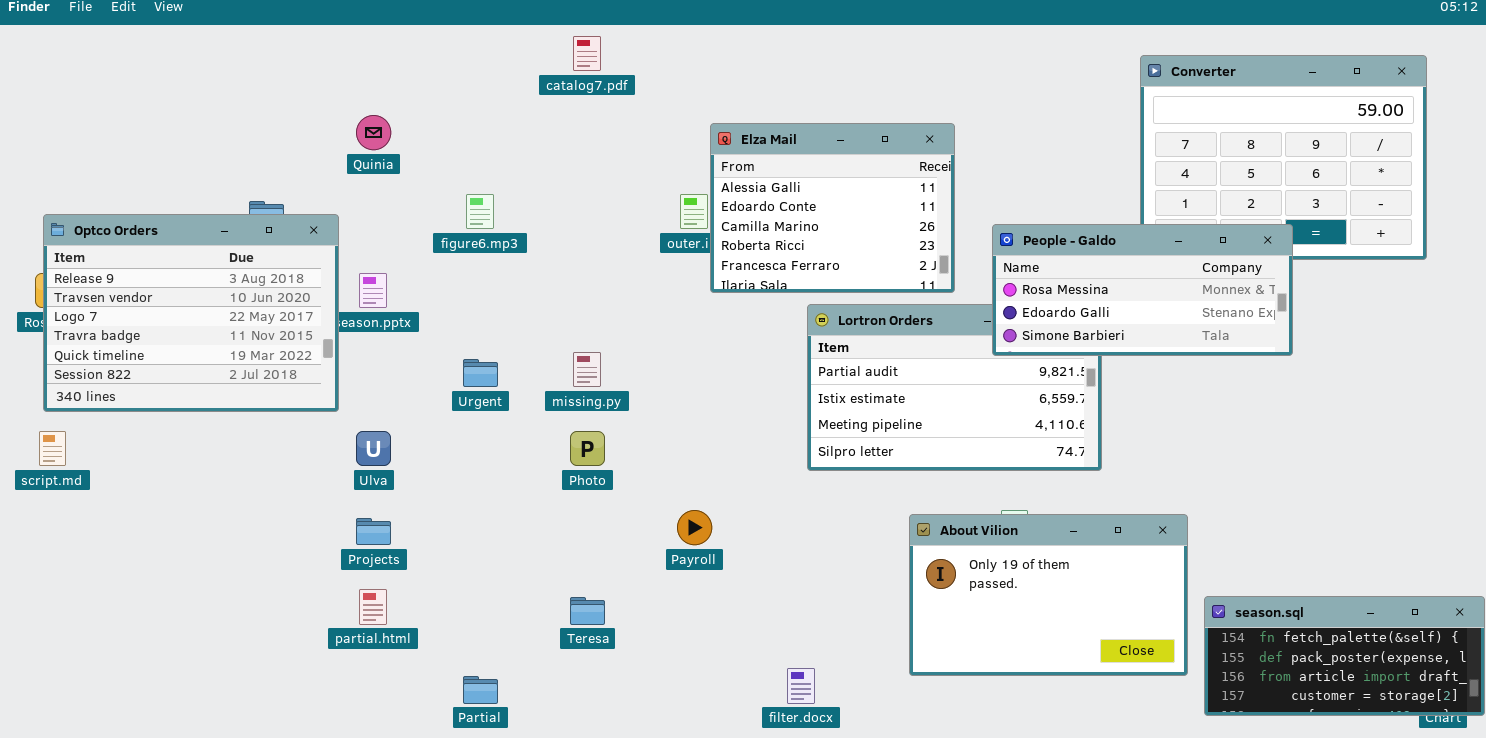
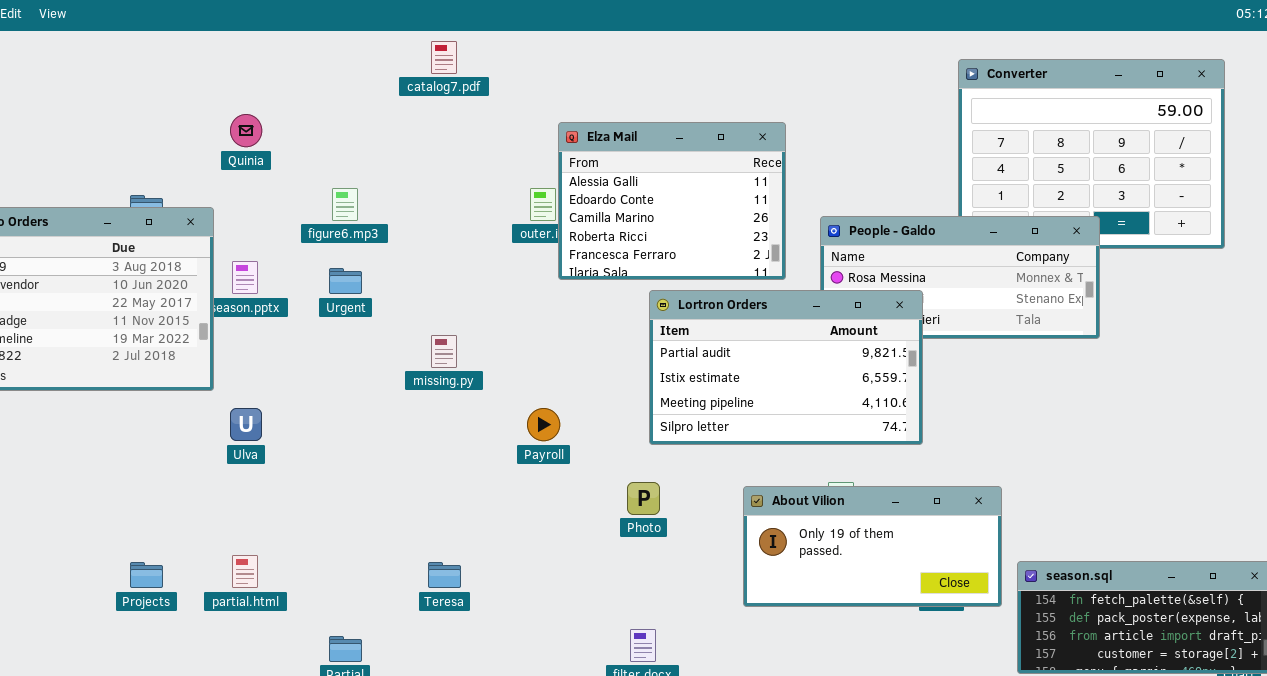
Lortron Orders: [807,304,1102,471] -> [649,290,923,445], raised
Urgent: [463,359,498,387] -> [329,268,362,294], moved
Photo: [570,431,605,466] -> [627,482,660,515], moved
Payroll: [677,510,712,545] -> [527,408,560,441], moved
About Vilion: [909,514,1188,676] -> [743,486,1002,607], resized
Projects: [356,518,391,545] -> [130,562,163,588], moved

